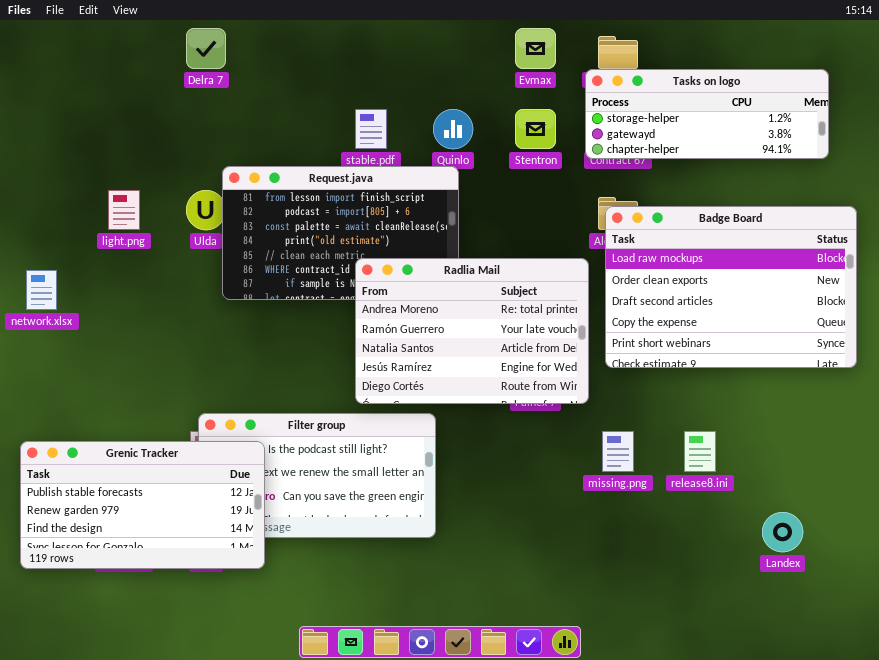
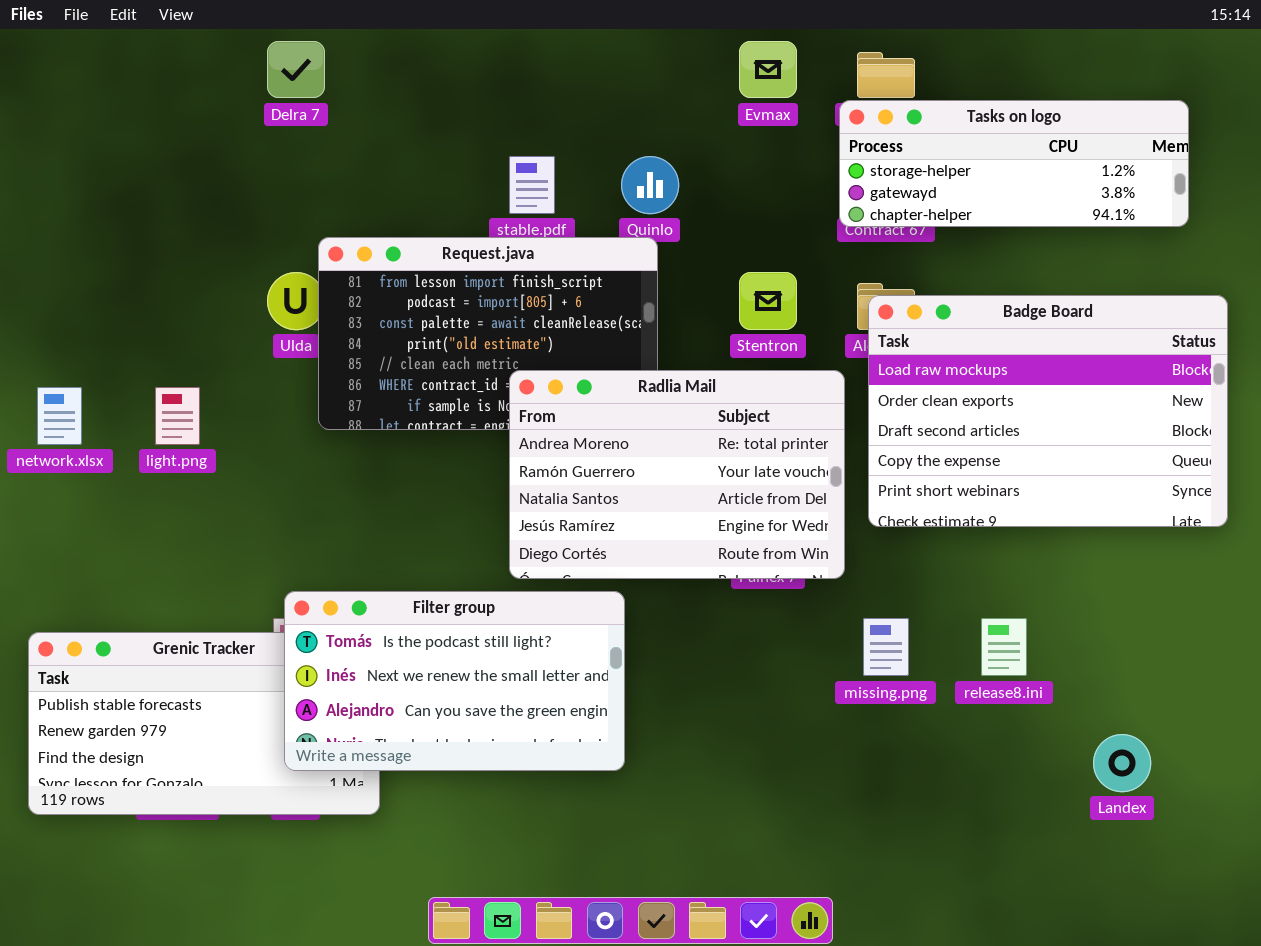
Stentron: [515,109,556,149] -> [739,272,797,330], moved
light.png: [108,190,140,230] -> [155,387,200,445], moved
Filter group: [198,413,436,538] -> [284,591,625,771], raised

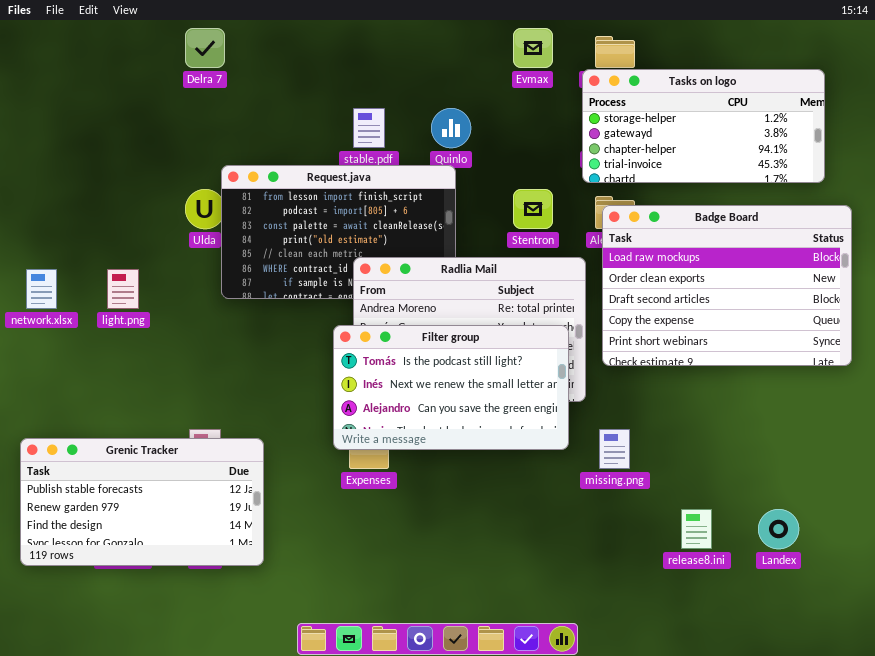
Tasks on logo: [839,100,1189,227] -> [582,69,825,183], resized
Filter group: [284,591,625,771] -> [333,325,569,450], moved
release8.ini: [981,618,1027,676] -> [681,509,712,549], moved

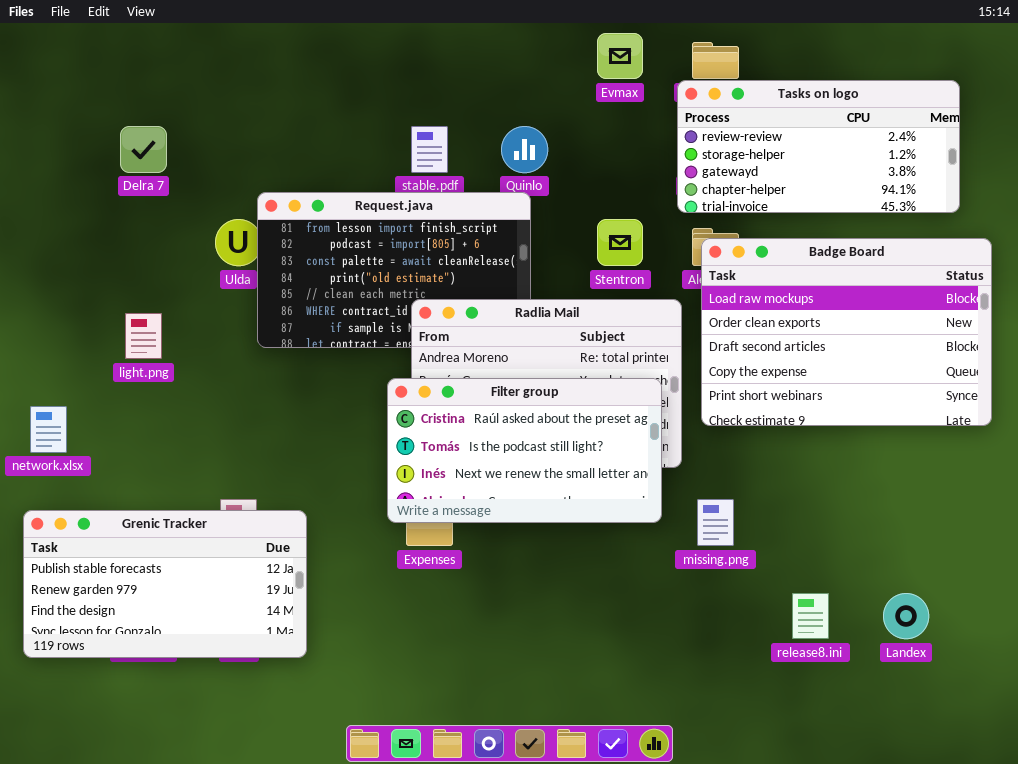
Delra 7: [185,28,225,68] -> [120,126,167,173], moved
Tasks on logo: [582,69,825,183] -> [677,80,960,213], scrolled up 1 row
network.xlsx: [26,269,57,309] -> [30,406,67,453], moved
Filter group: [333,325,569,450] -> [387,378,662,523], scrolled up 1 row

